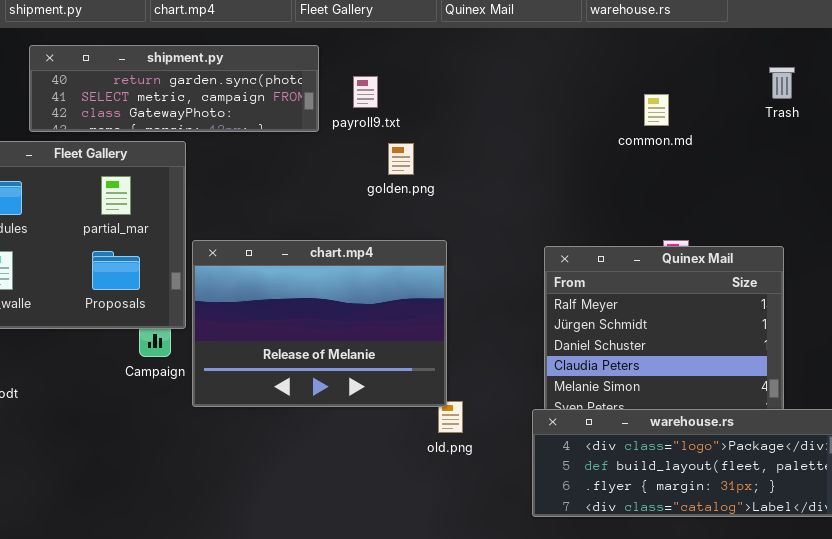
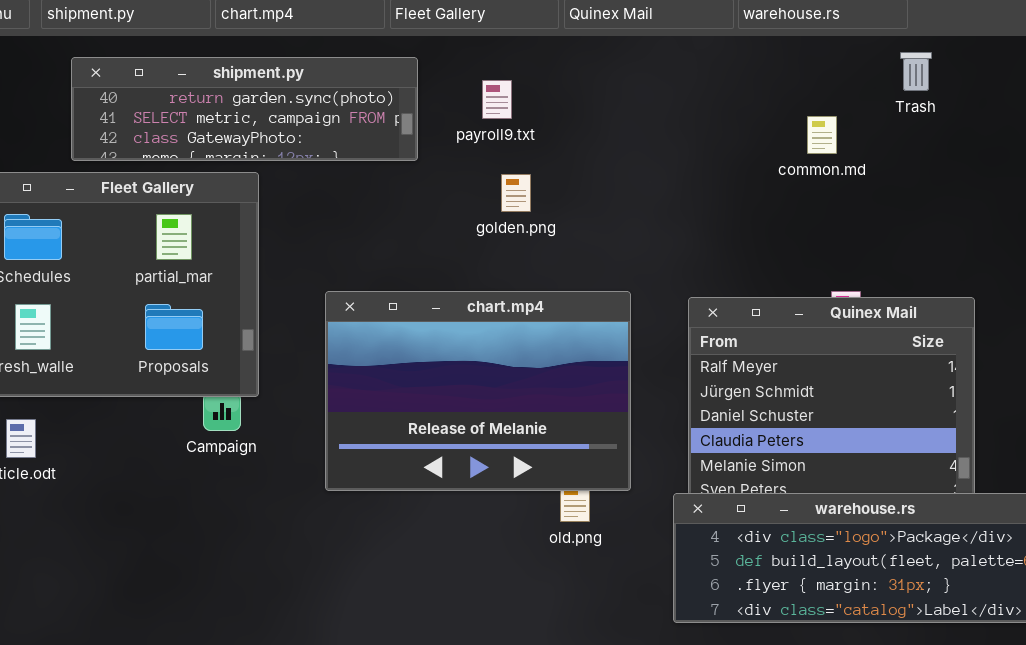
Trash: [769,67,795,99] -> [900,52,932,91], moved
payroll9.txt: [353,76,378,108] -> [482,80,512,119], moved
chart.mp4: [192,240,447,407] -> [325,291,631,491], moved

